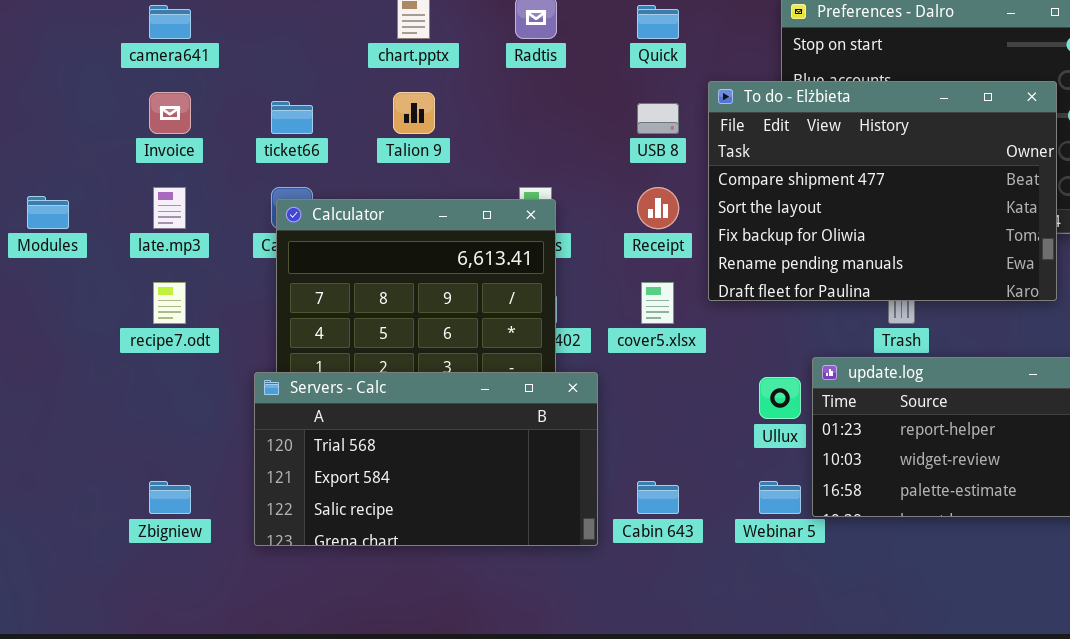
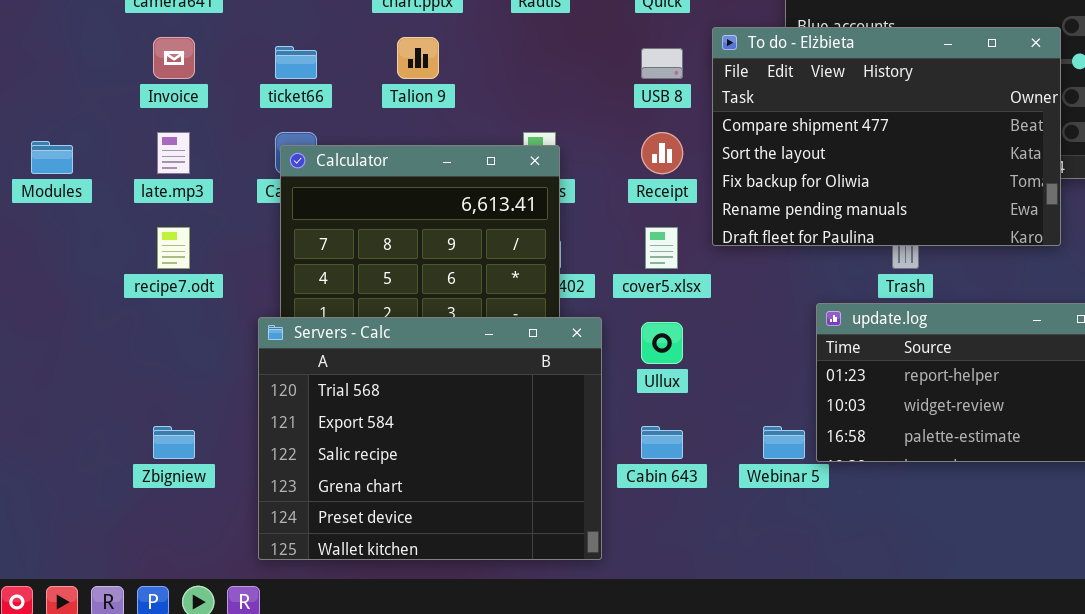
Servers - Calc: [254,372,598,546] -> [258,317,602,560], resized
Ullux: [759,377,801,419] -> [641,322,683,364], moved

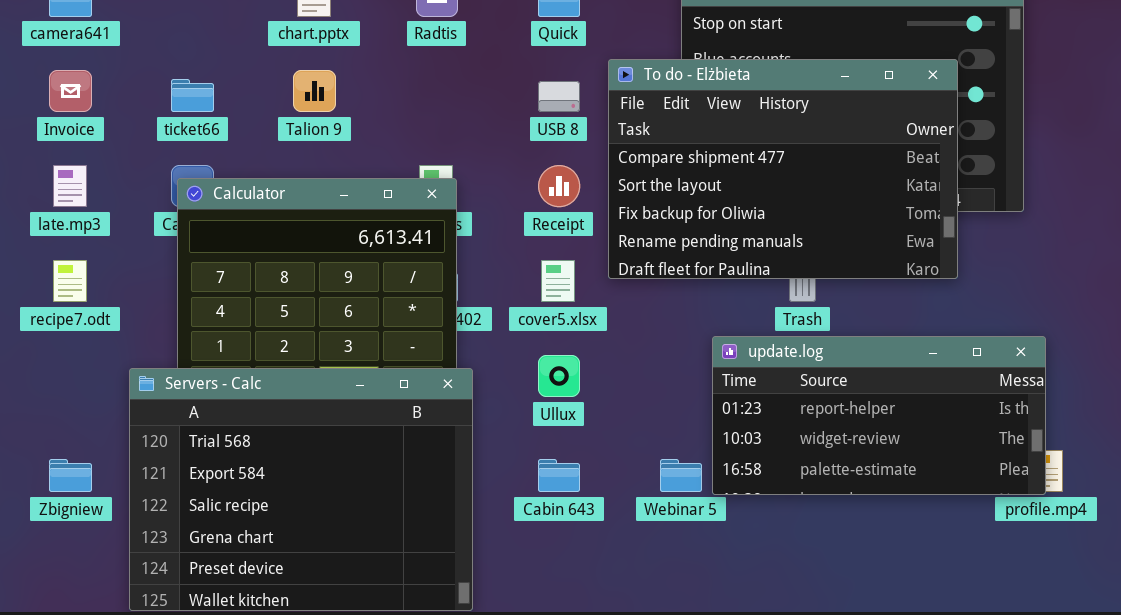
Servers - Calc: [258,317,602,560] -> [129,368,473,611], moved

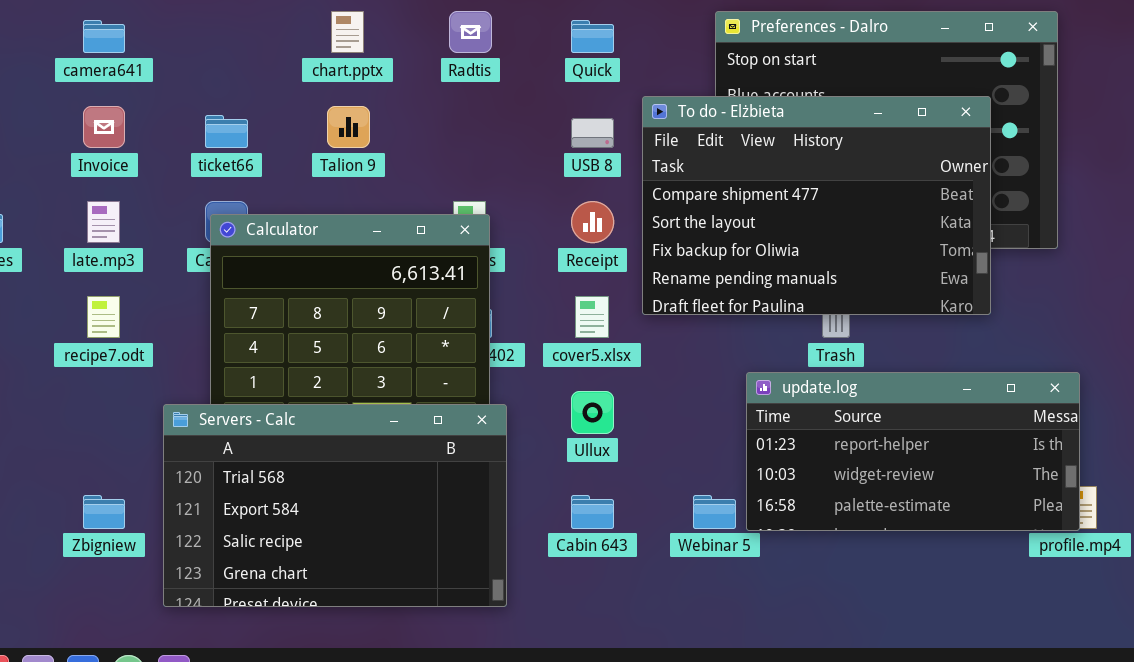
Servers - Calc: [129,368,473,611] -> [163,404,507,607], resized

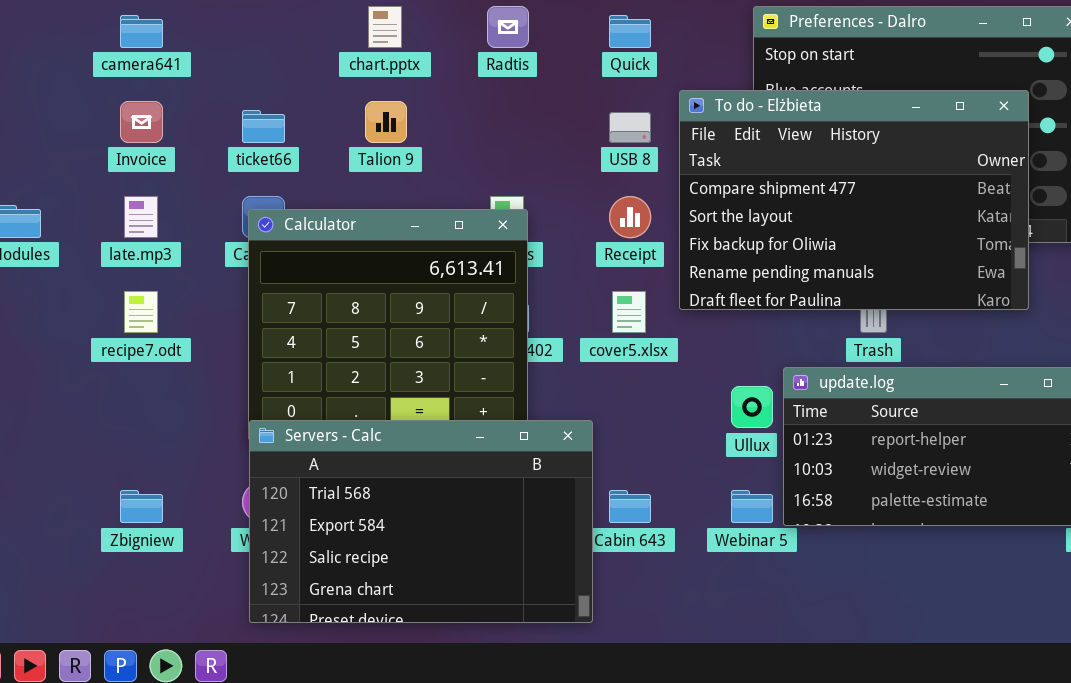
Ullux: [571,391,614,434] -> [731,386,773,428], moved
Servers - Calc: [163,404,507,607] -> [249,420,593,623], moved

